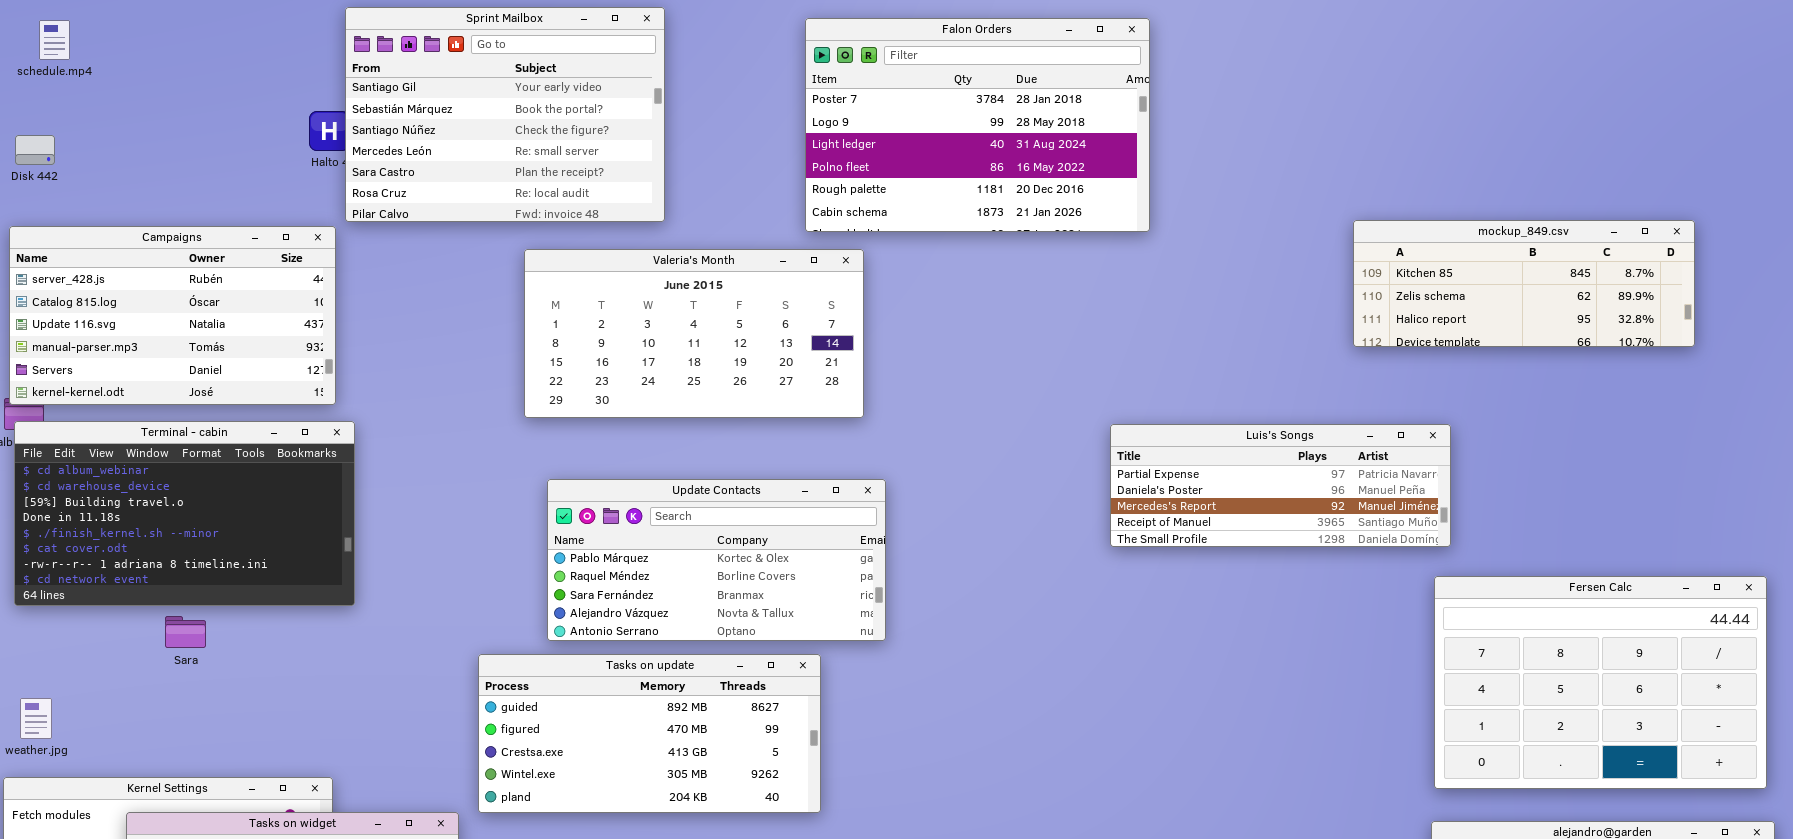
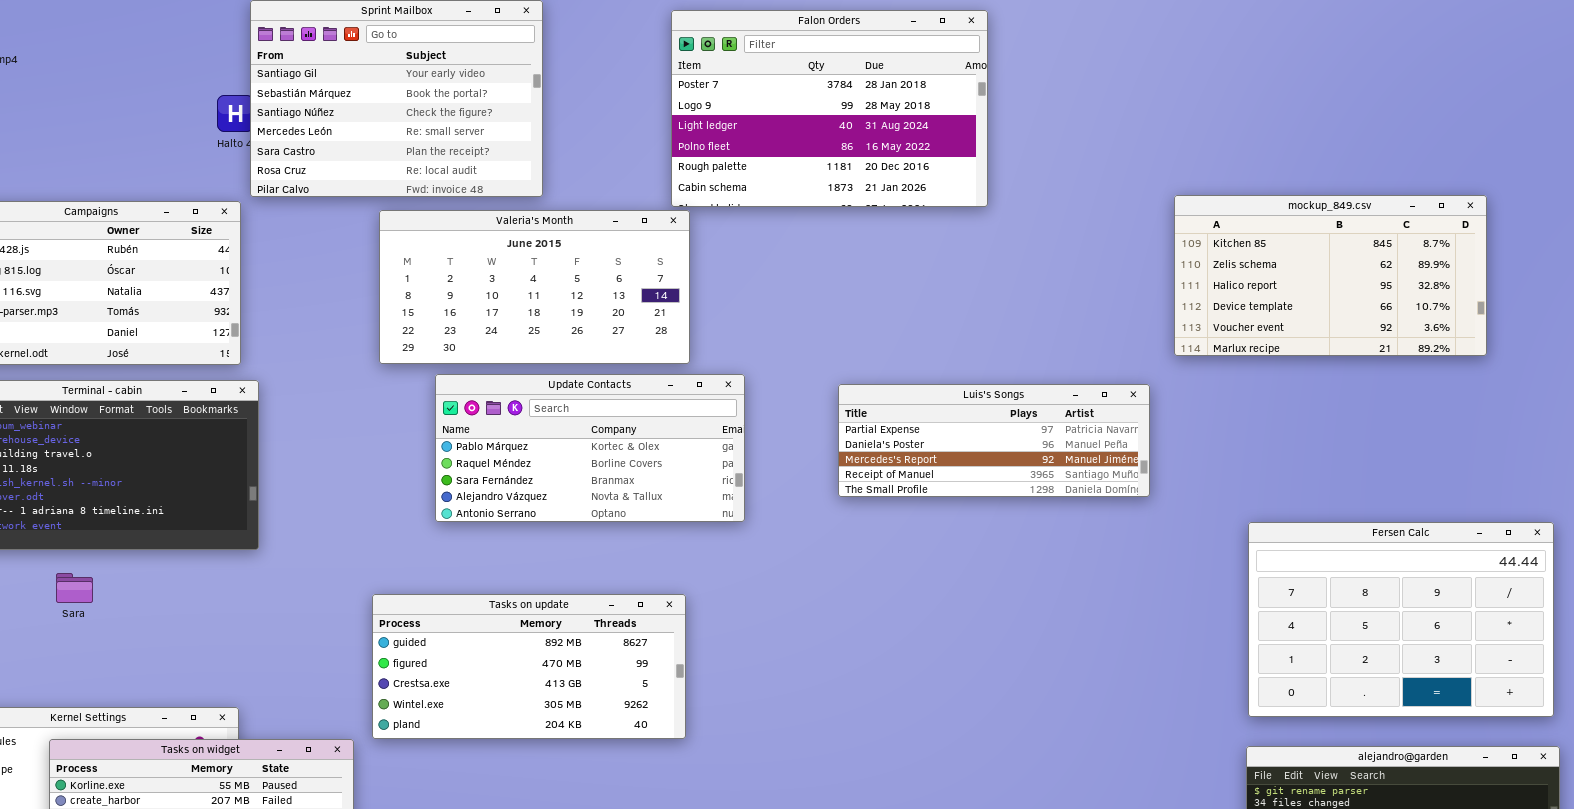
mockup_849.csv: [1353,220,1695,347] -> [1174,195,1487,356], resized
Valeria's Month: [524,249,864,418] -> [379,210,690,364], moved
Luis's Songs: [1110,424,1451,547] -> [838,384,1150,497], moved
Update Contacts: [547,479,886,641] -> [435,374,745,522], moved
Sara: [165,616,206,648] -> [56,573,93,603], moved

